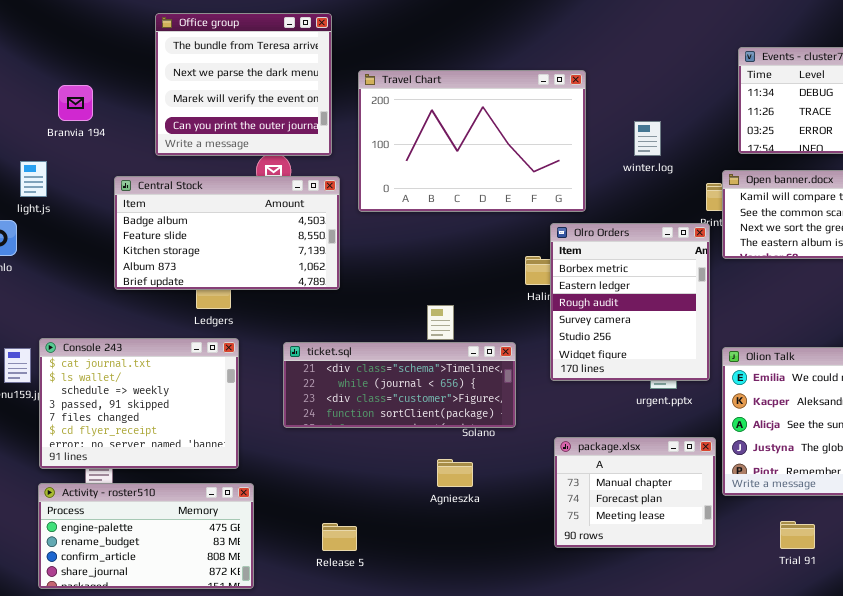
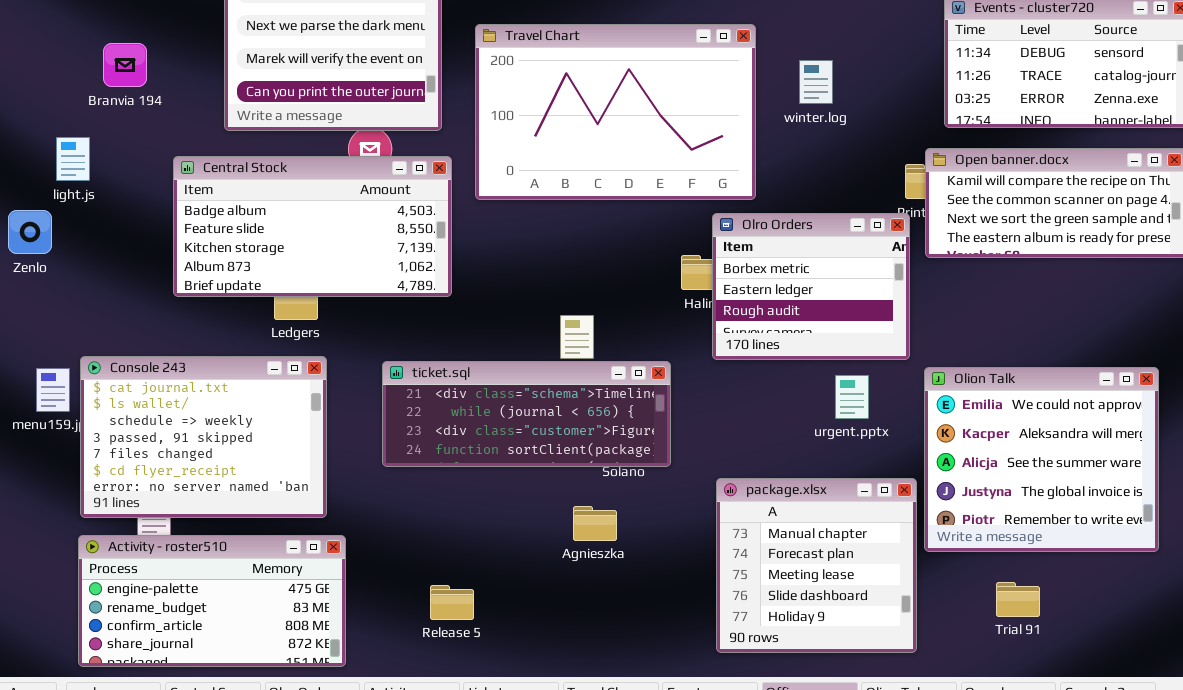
winter.log: [634,121,661,156] -> [799,60,833,104], moved
Olro Orders: [550,223,710,381] -> [712,213,910,360], resized
package.xlsx: [554,437,716,548] -> [716,478,917,653], resized

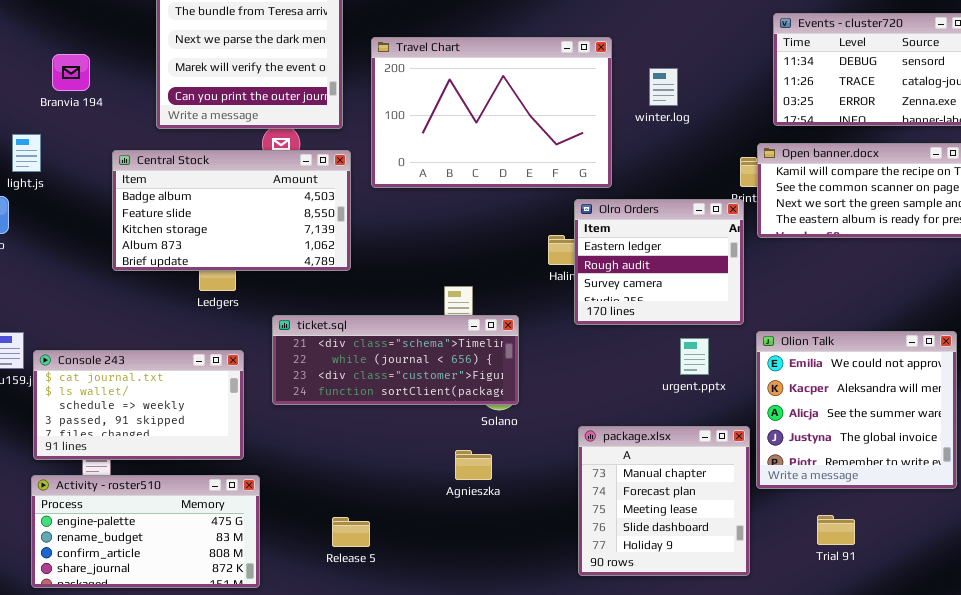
Olro Orders: [712,213,910,360] -> [574,199,744,325], scrolled down 1 row
Console 243: [80,356,327,518] -> [33,350,244,460], resized
ticket.sql: [382,361,671,467] -> [272,315,519,405], moved

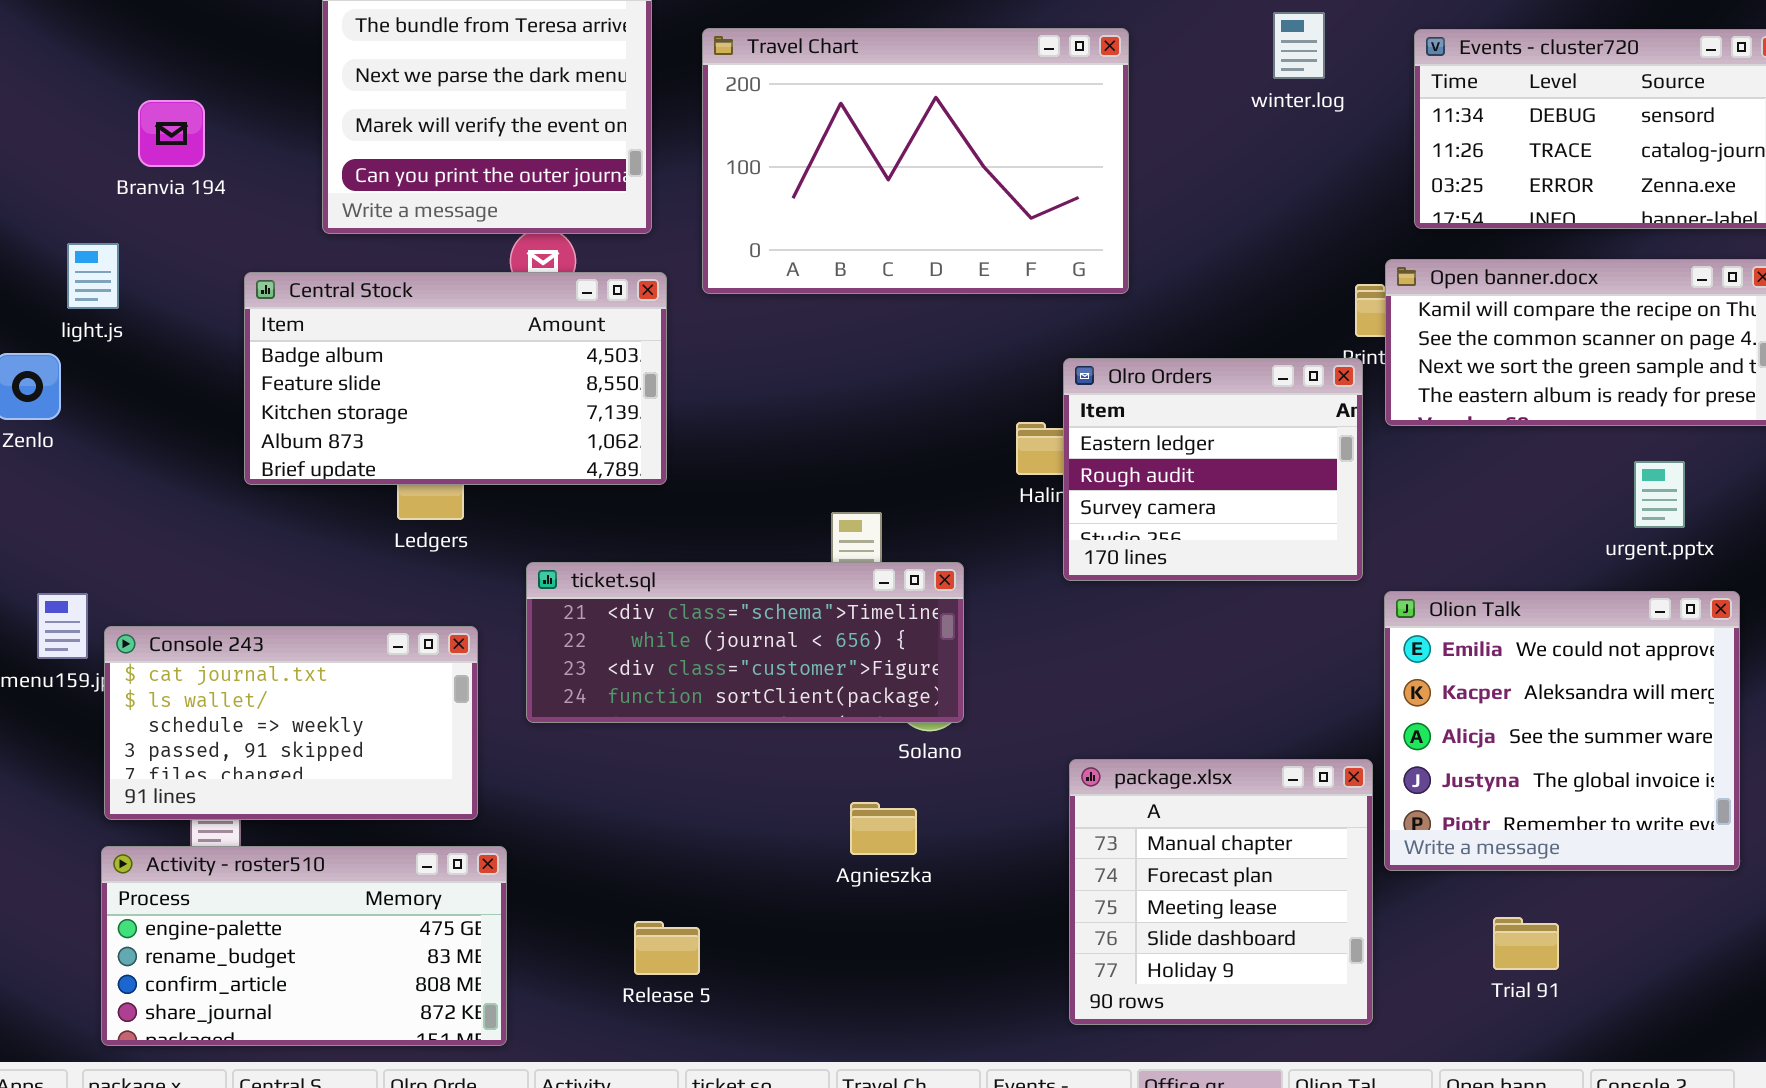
Travel Chart: [371,37,612,188] -> [702,28,1129,294], moved
winter.log: [649,68,678,106] -> [1273,12,1325,79], moved
urgent.pptx: [680,338,709,375] -> [1634,461,1685,528], moved

